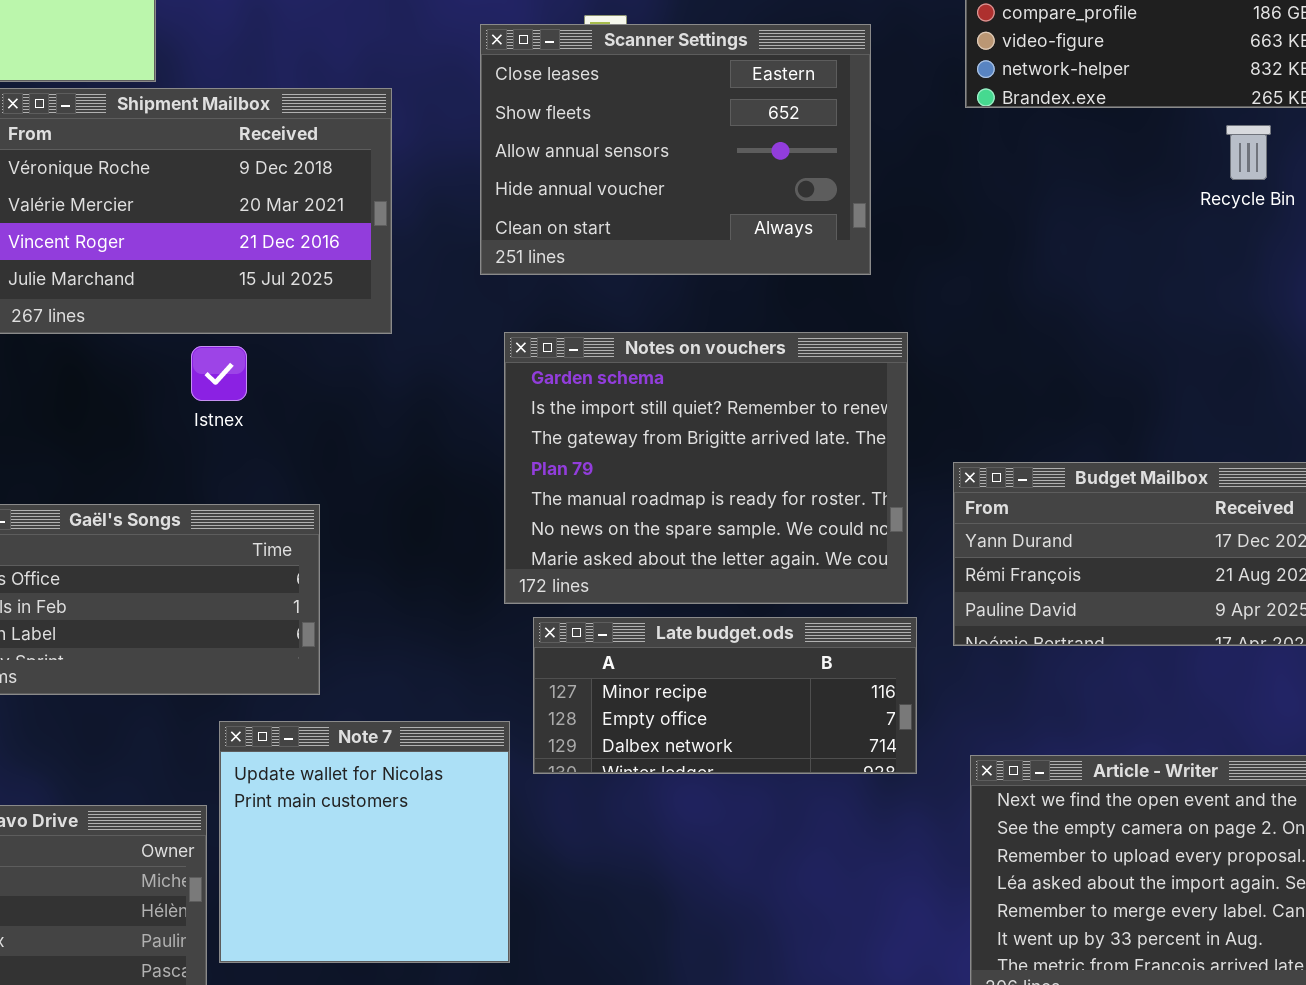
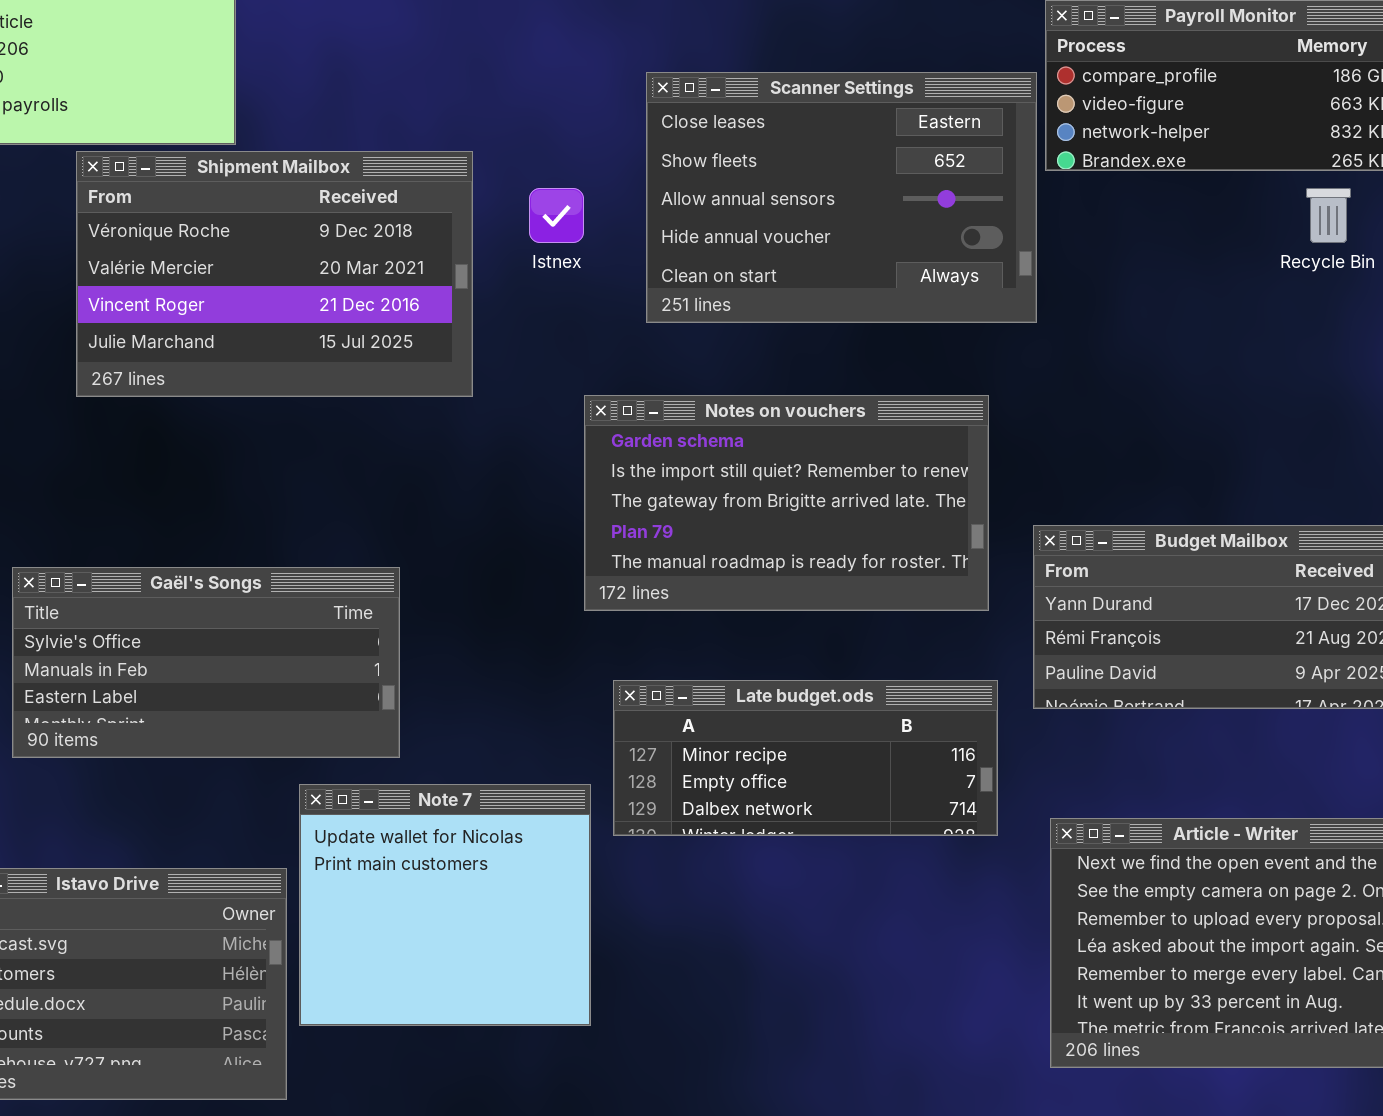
Scanner Settings: [480,24,871,275] -> [646,72,1037,323], moved
Notes on vouchers: [504,332,908,604] -> [584,395,989,611], resized
Istnex: [191,346,247,401] -> [529,188,584,243], moved

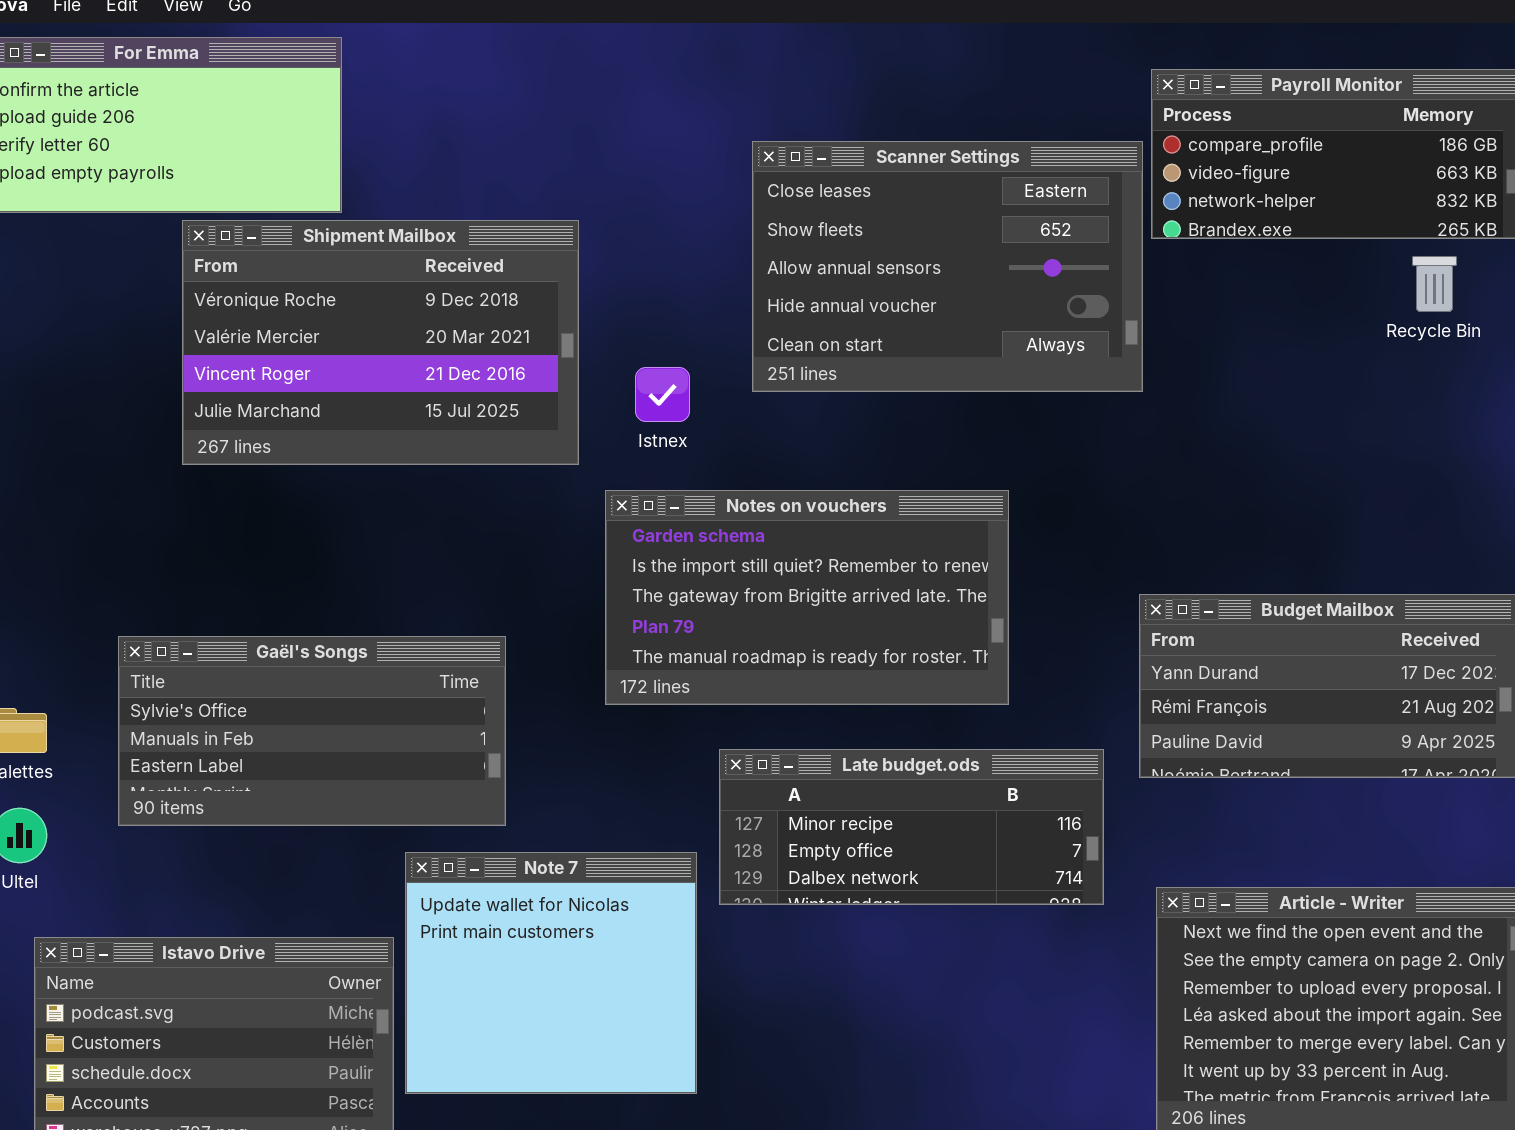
Istnex: [529,188,584,243] -> [635,367,690,422], moved
Notes on vouchers: [584,395,989,611] -> [605,490,1009,705], moved

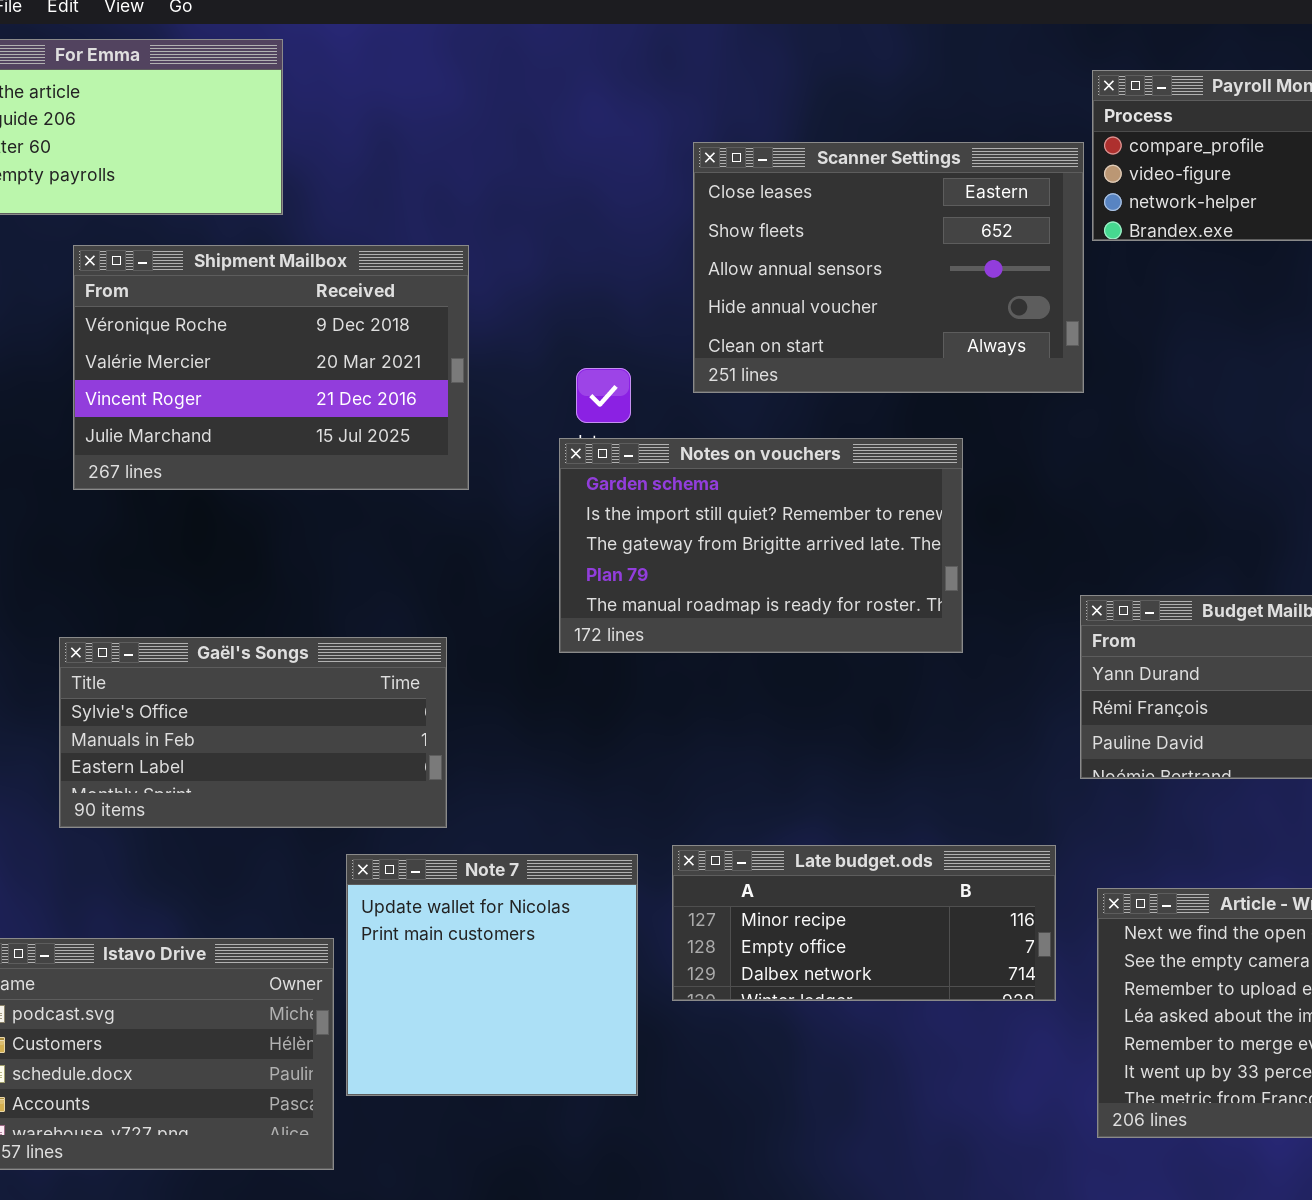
Shipment Mailbox: [182,220,579,465] -> [73,245,469,490], moved
Notes on vouchers: [605,490,1009,705] -> [559,438,963,653], moved
Late budget.ods: [719,749,1104,905] -> [672,845,1056,1001], moved

